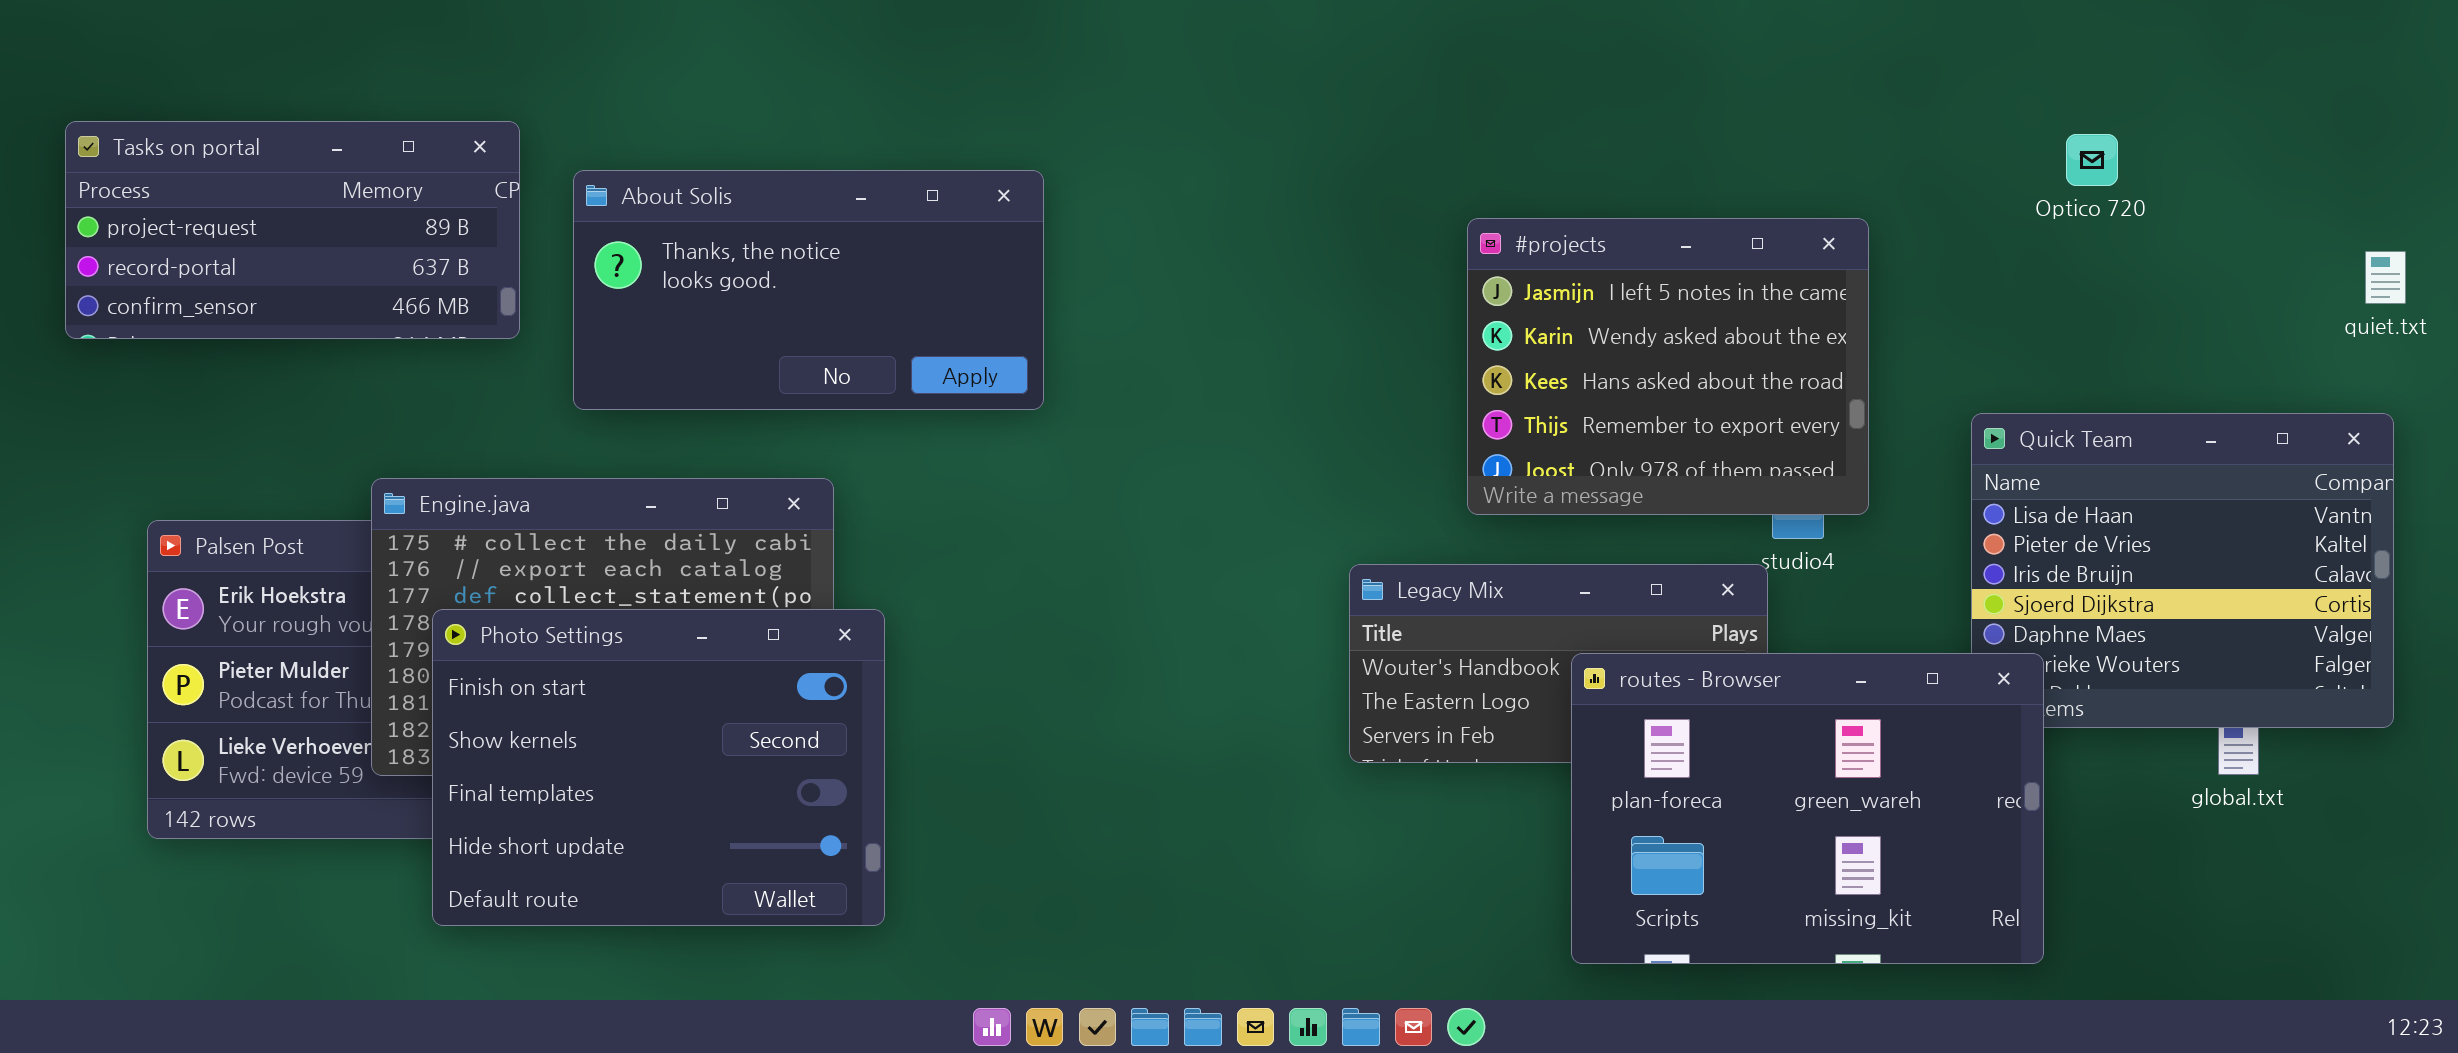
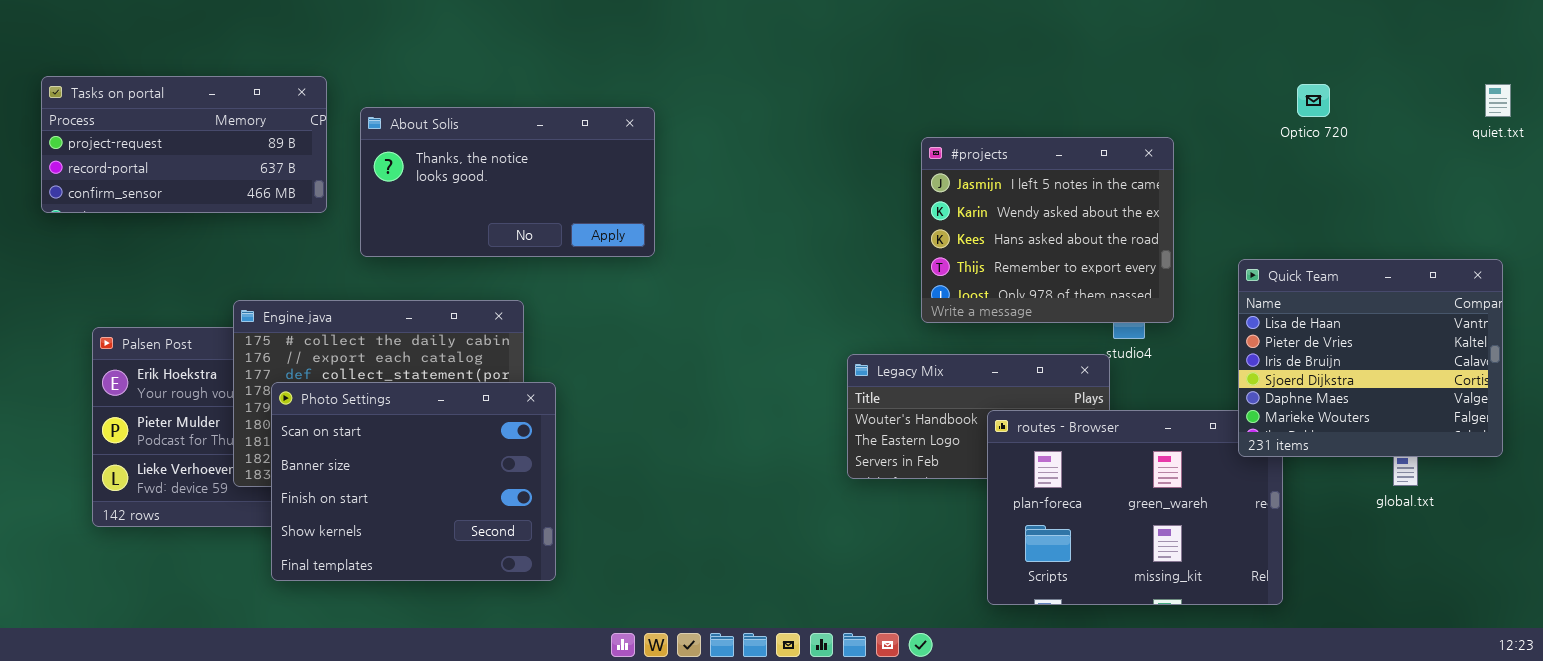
quiet.txt: [2365,251,2406,304] -> [1485,84,1511,117], moved
Quick Team: [1971,413,2394,728] -> [1238,259,1503,457], raised
Photo Settings: [432,609,885,926] -> [271,382,556,581], scrolled up 2 rows

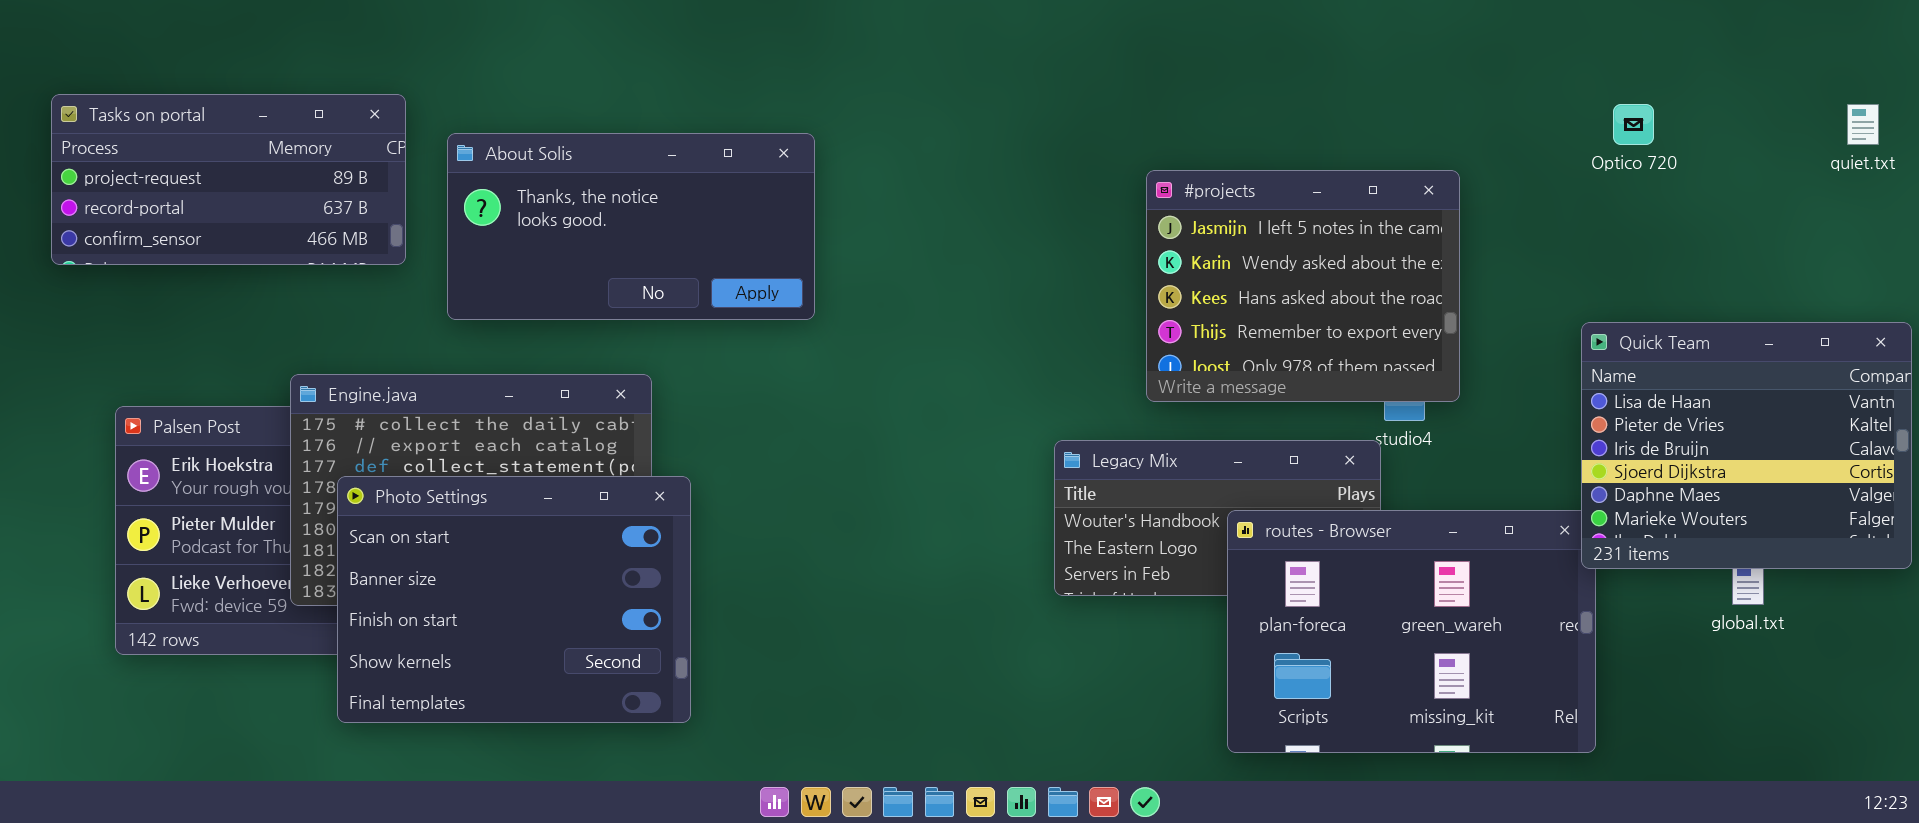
Quick Team: [1238,259,1503,457] -> [1581,322,1912,569], moved

